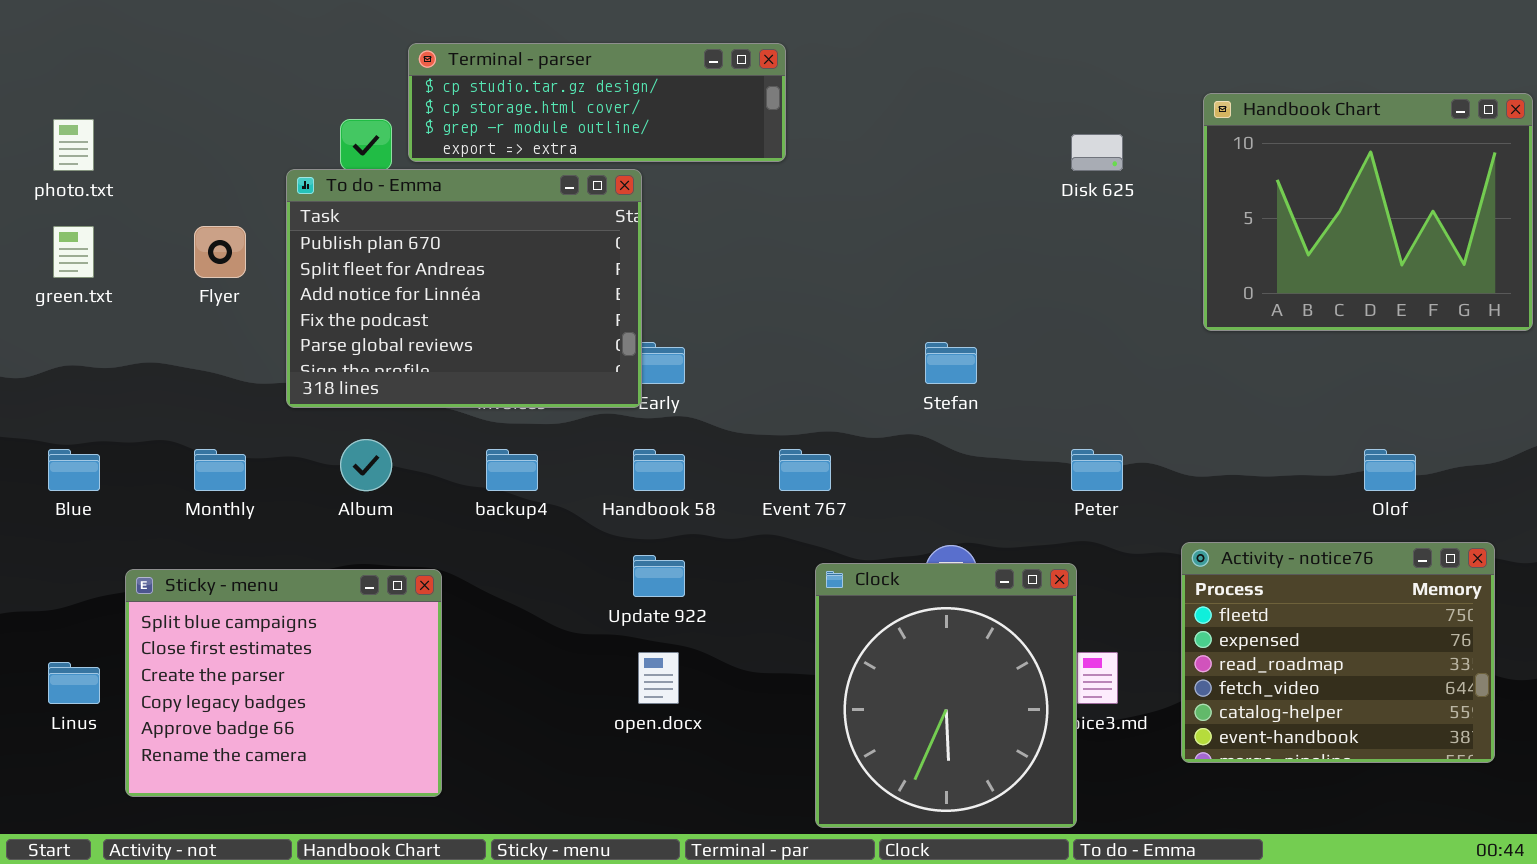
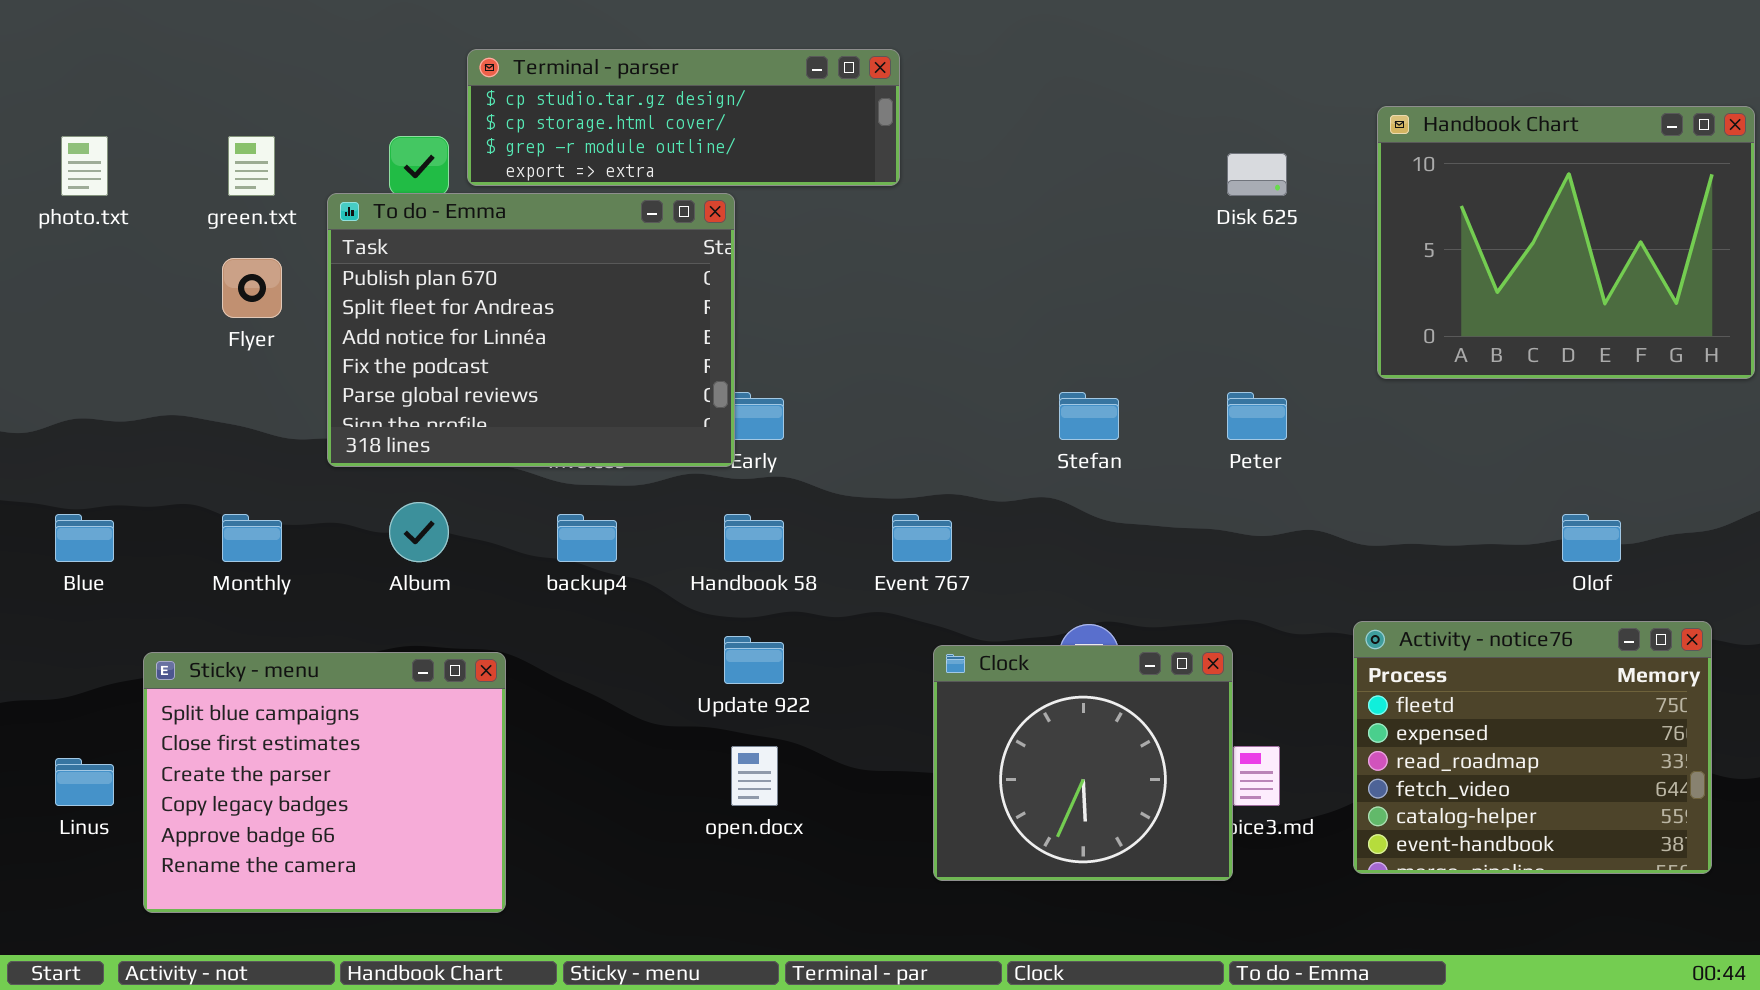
green.txt: [53,226,94,278] -> [228,136,275,196], moved
Peter: [1071,449,1123,491] -> [1227,392,1287,440], moved
Clock: [815,563,1077,828] -> [933,645,1233,881], resized

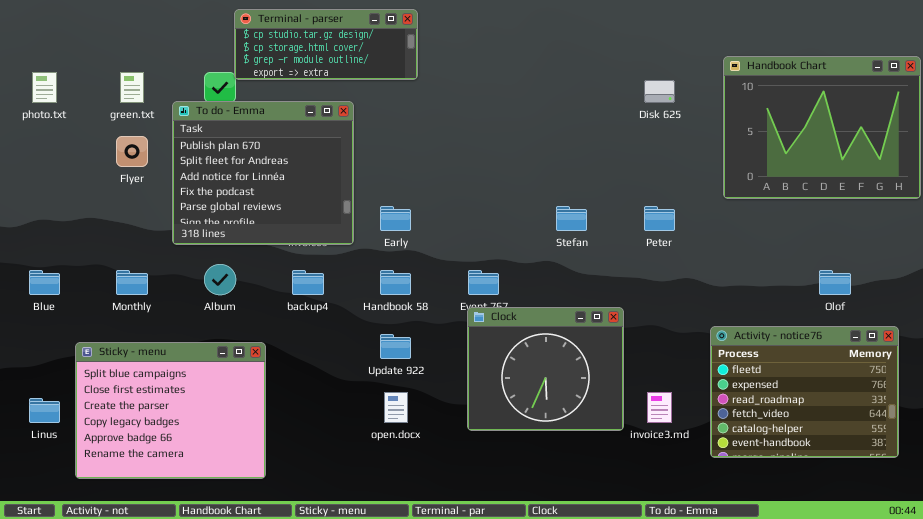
Terminal - parser: [467,49,900,186] -> [234,9,418,80], moved, resized
To do - Emma: [327,193,735,467] -> [172,101,354,245], resized
Clock: [933,645,1233,881] -> [467,307,624,431], moved

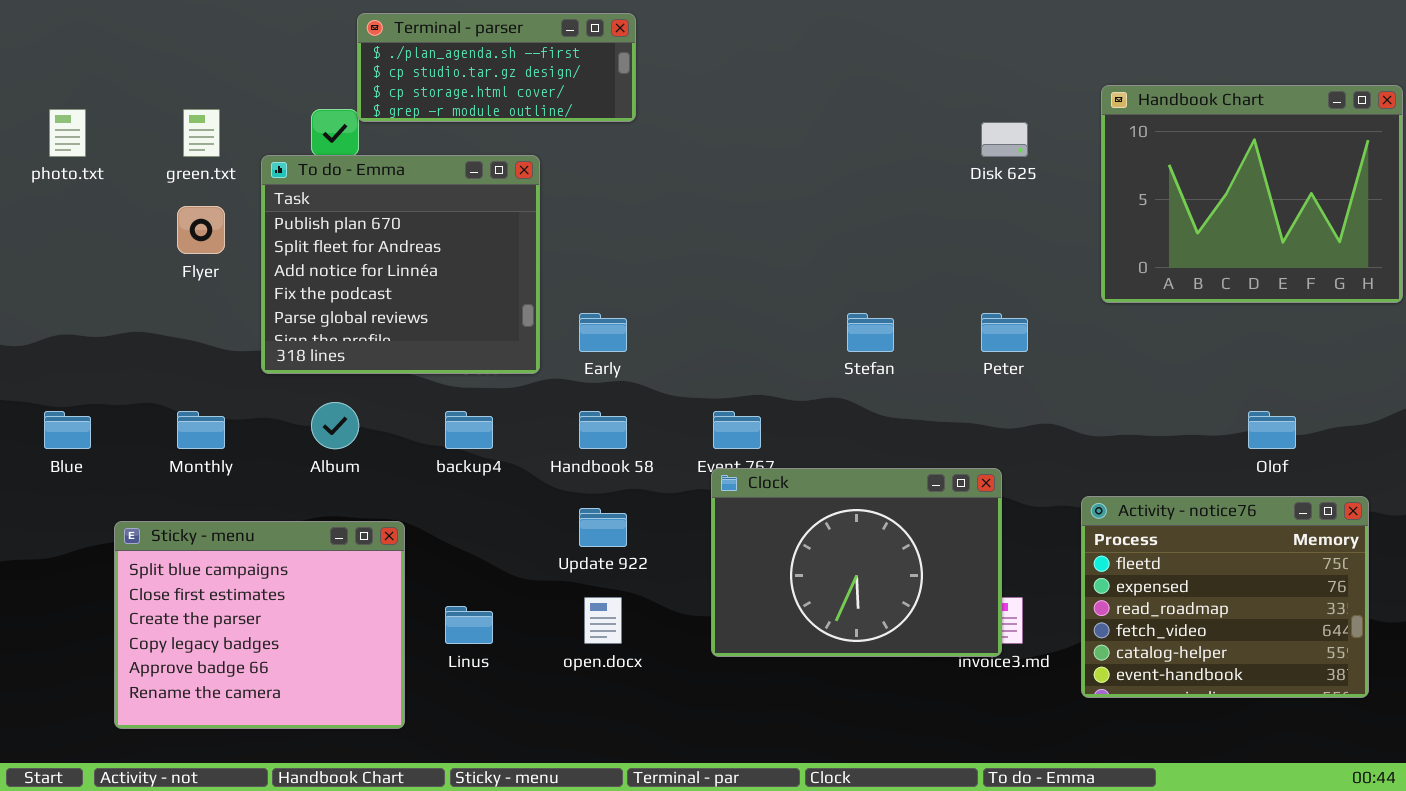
Terminal - parser: [234,9,418,80] -> [357,13,636,122], scrolled up 1 row
Clock: [467,307,624,431] -> [711,468,1002,657], resized
Linus: [29,398,60,423] -> [445,606,493,644], moved

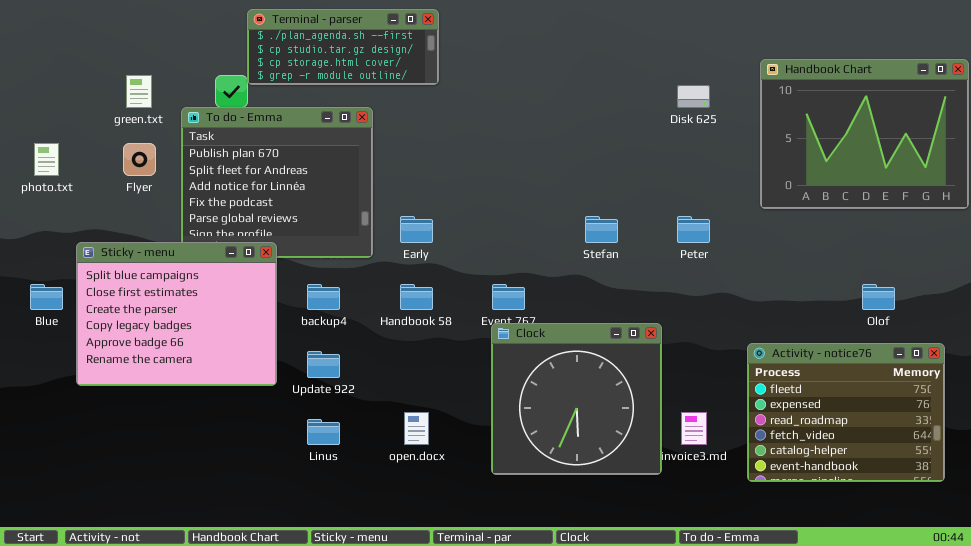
photo.txt: [49,109,86,157] -> [34,143,59,176], moved
Clock: [711,468,1002,657] -> [491,323,662,475], resized
Update 922: [579,508,627,547] -> [307,351,340,378], moved
Sticky - menu: [114,521,405,729] -> [76,242,277,386], moved

